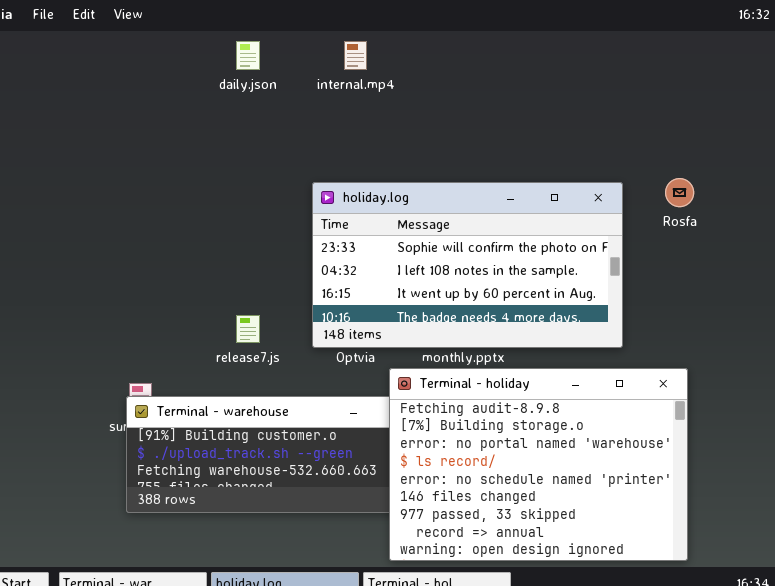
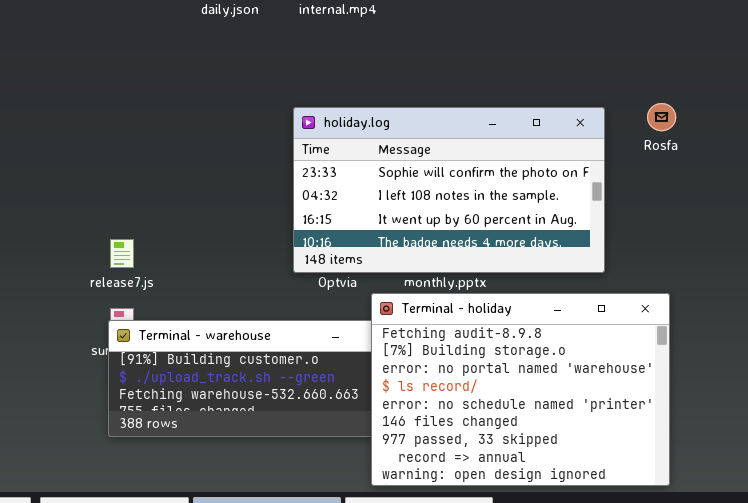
release7.js: [236,315,260,343] -> [110,239,134,268], moved

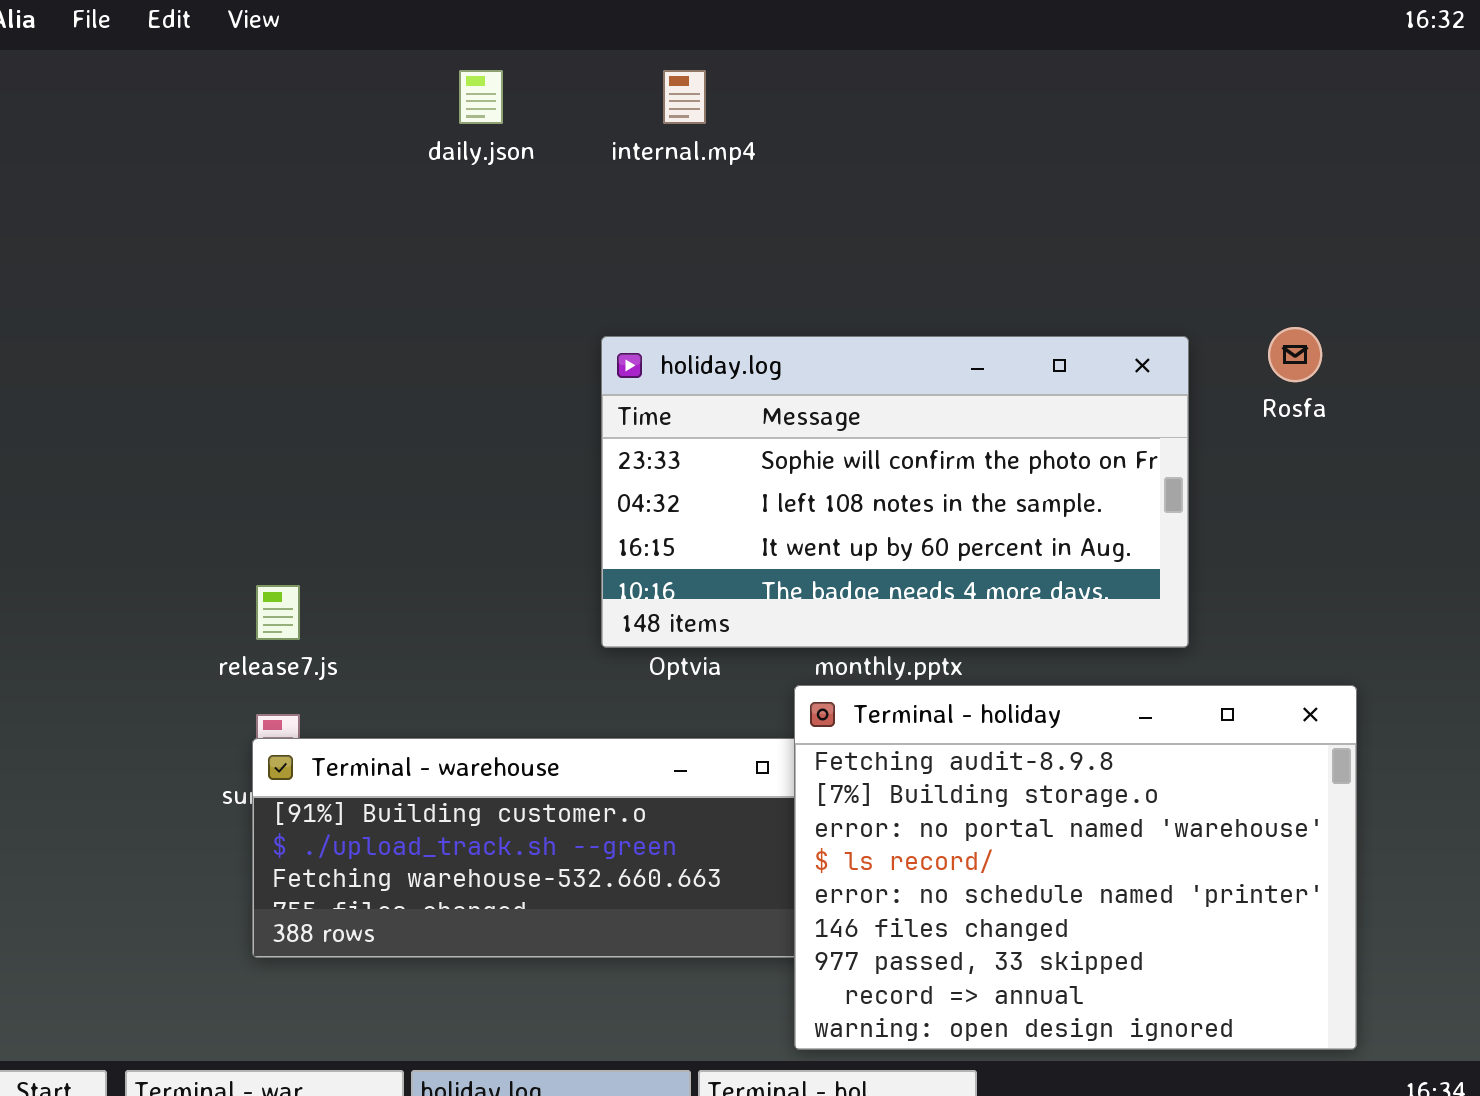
Terminal - holiday: [371,293,670,486] -> [794,685,1357,1050], moved

